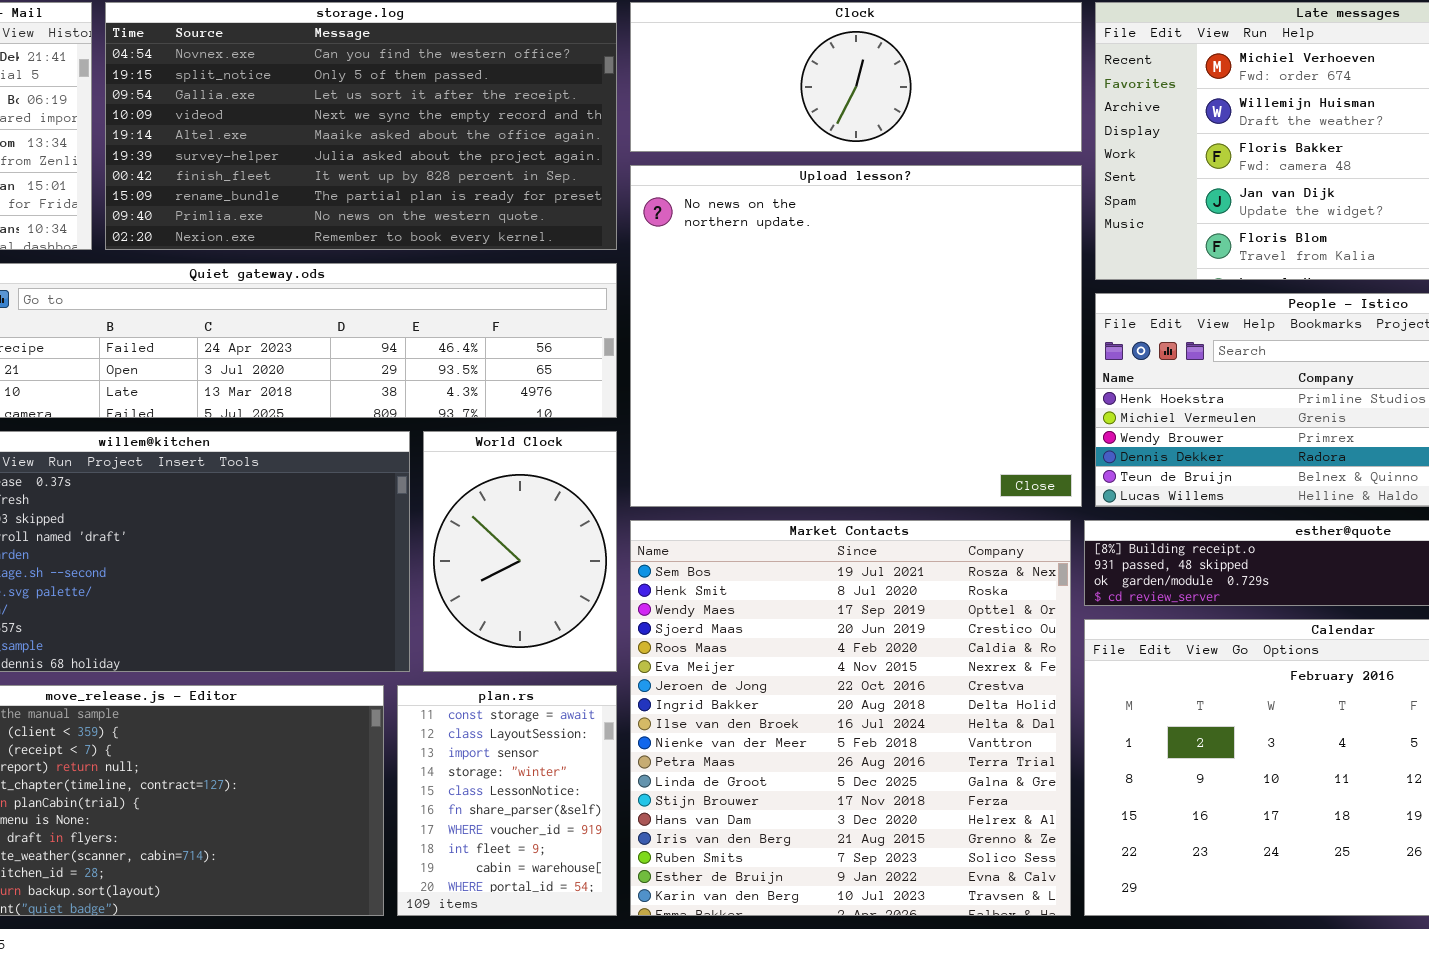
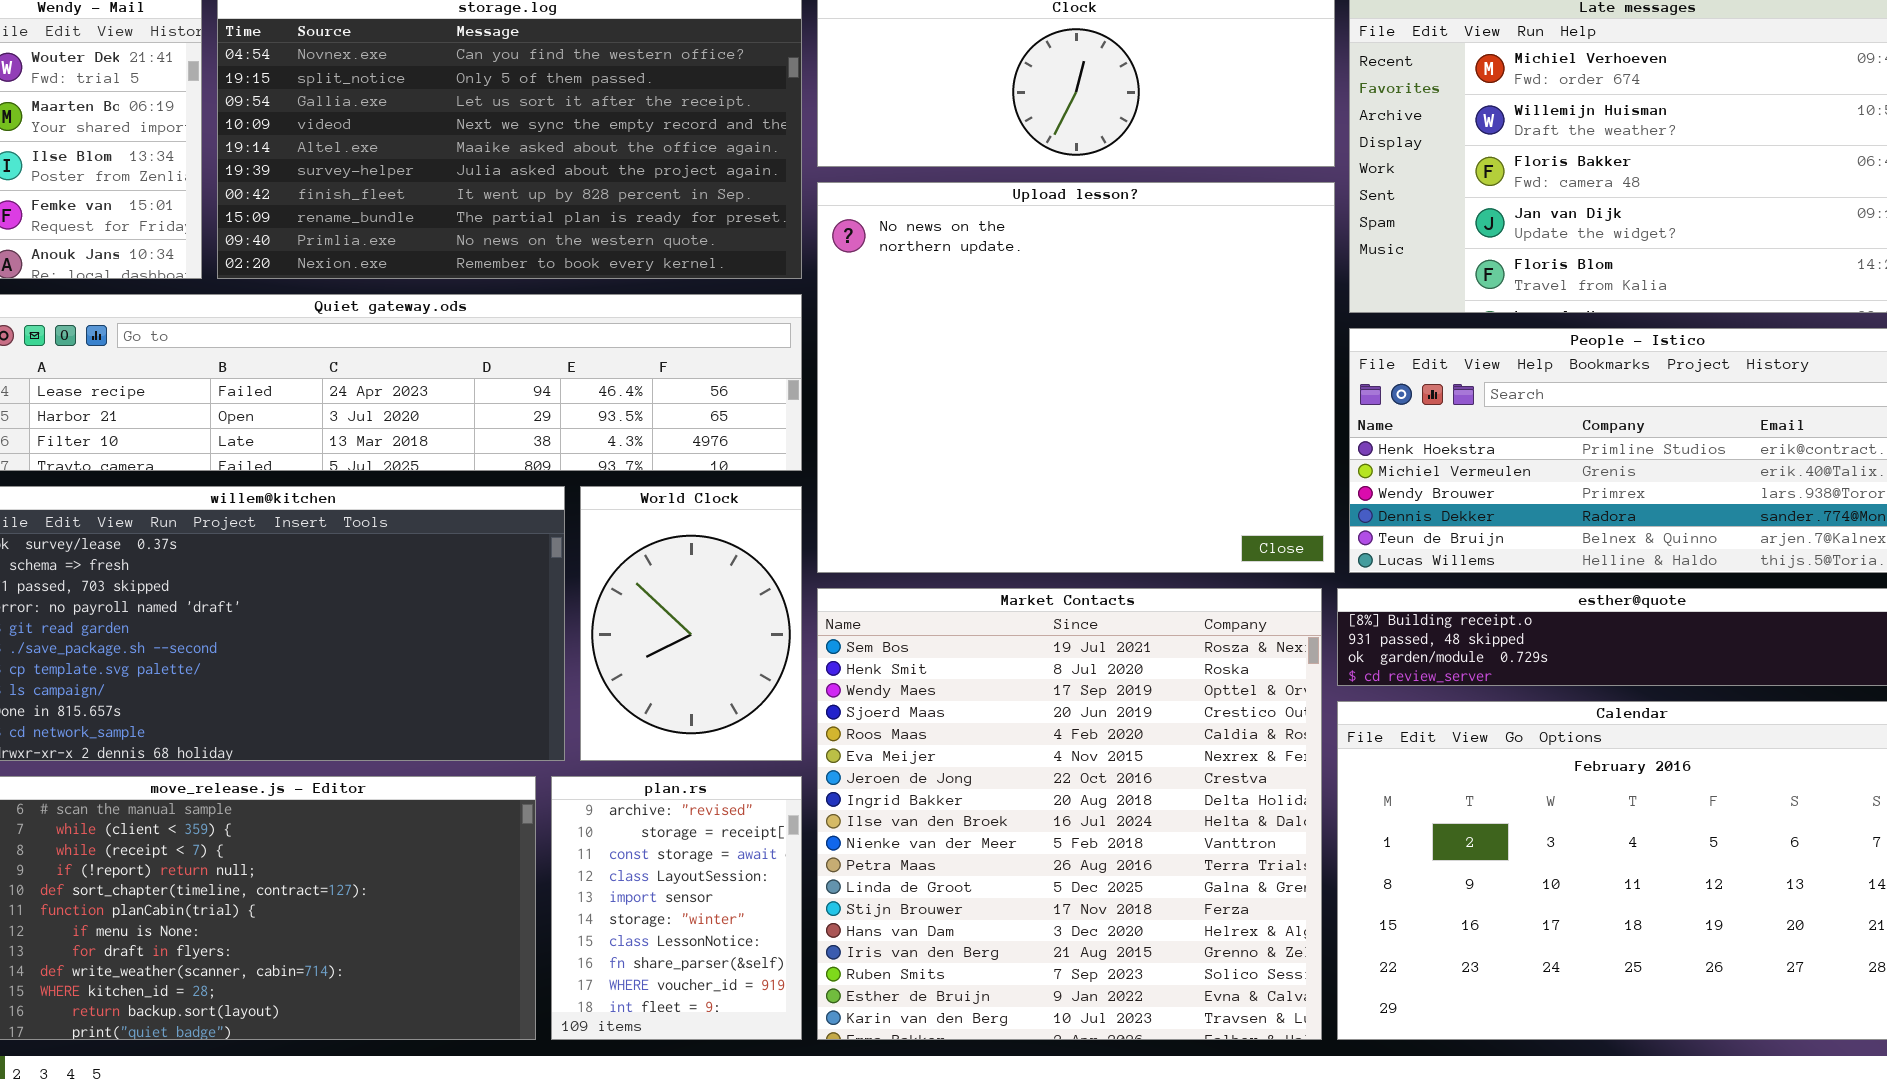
plan.rs: [397,685,617,916] -> [551,776,802,1040], scrolled up 2 rows

